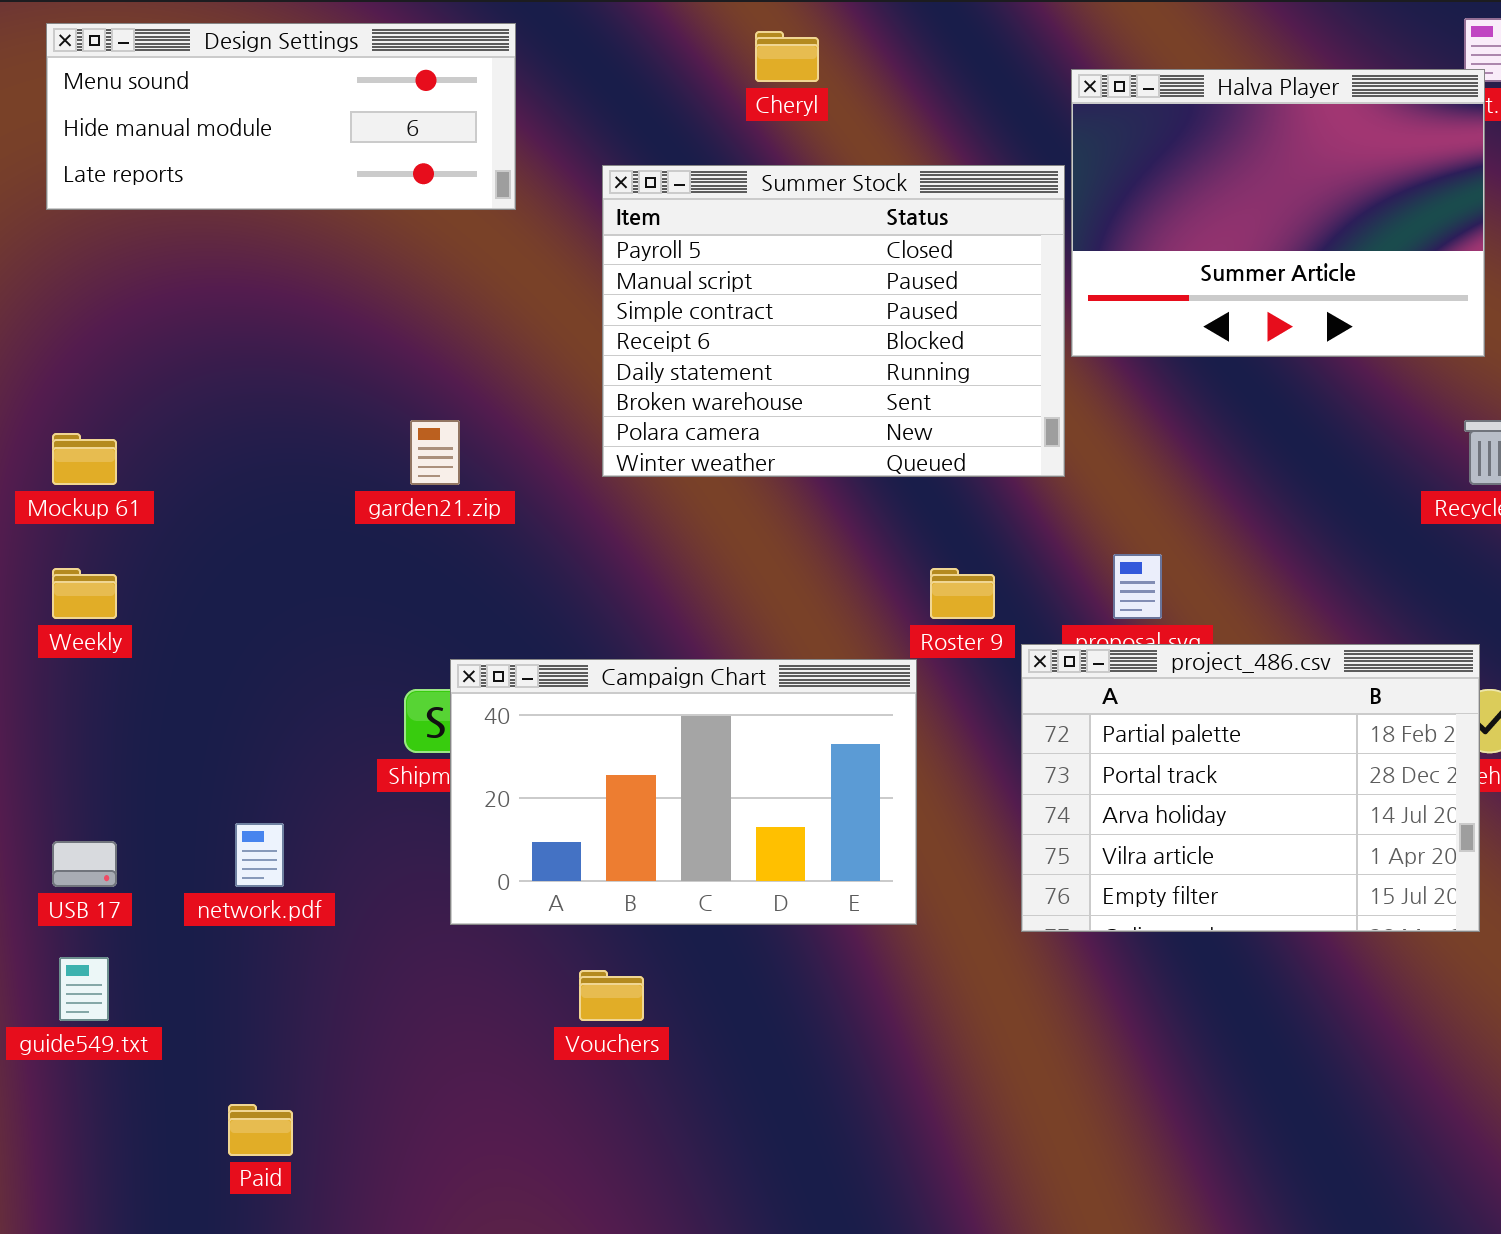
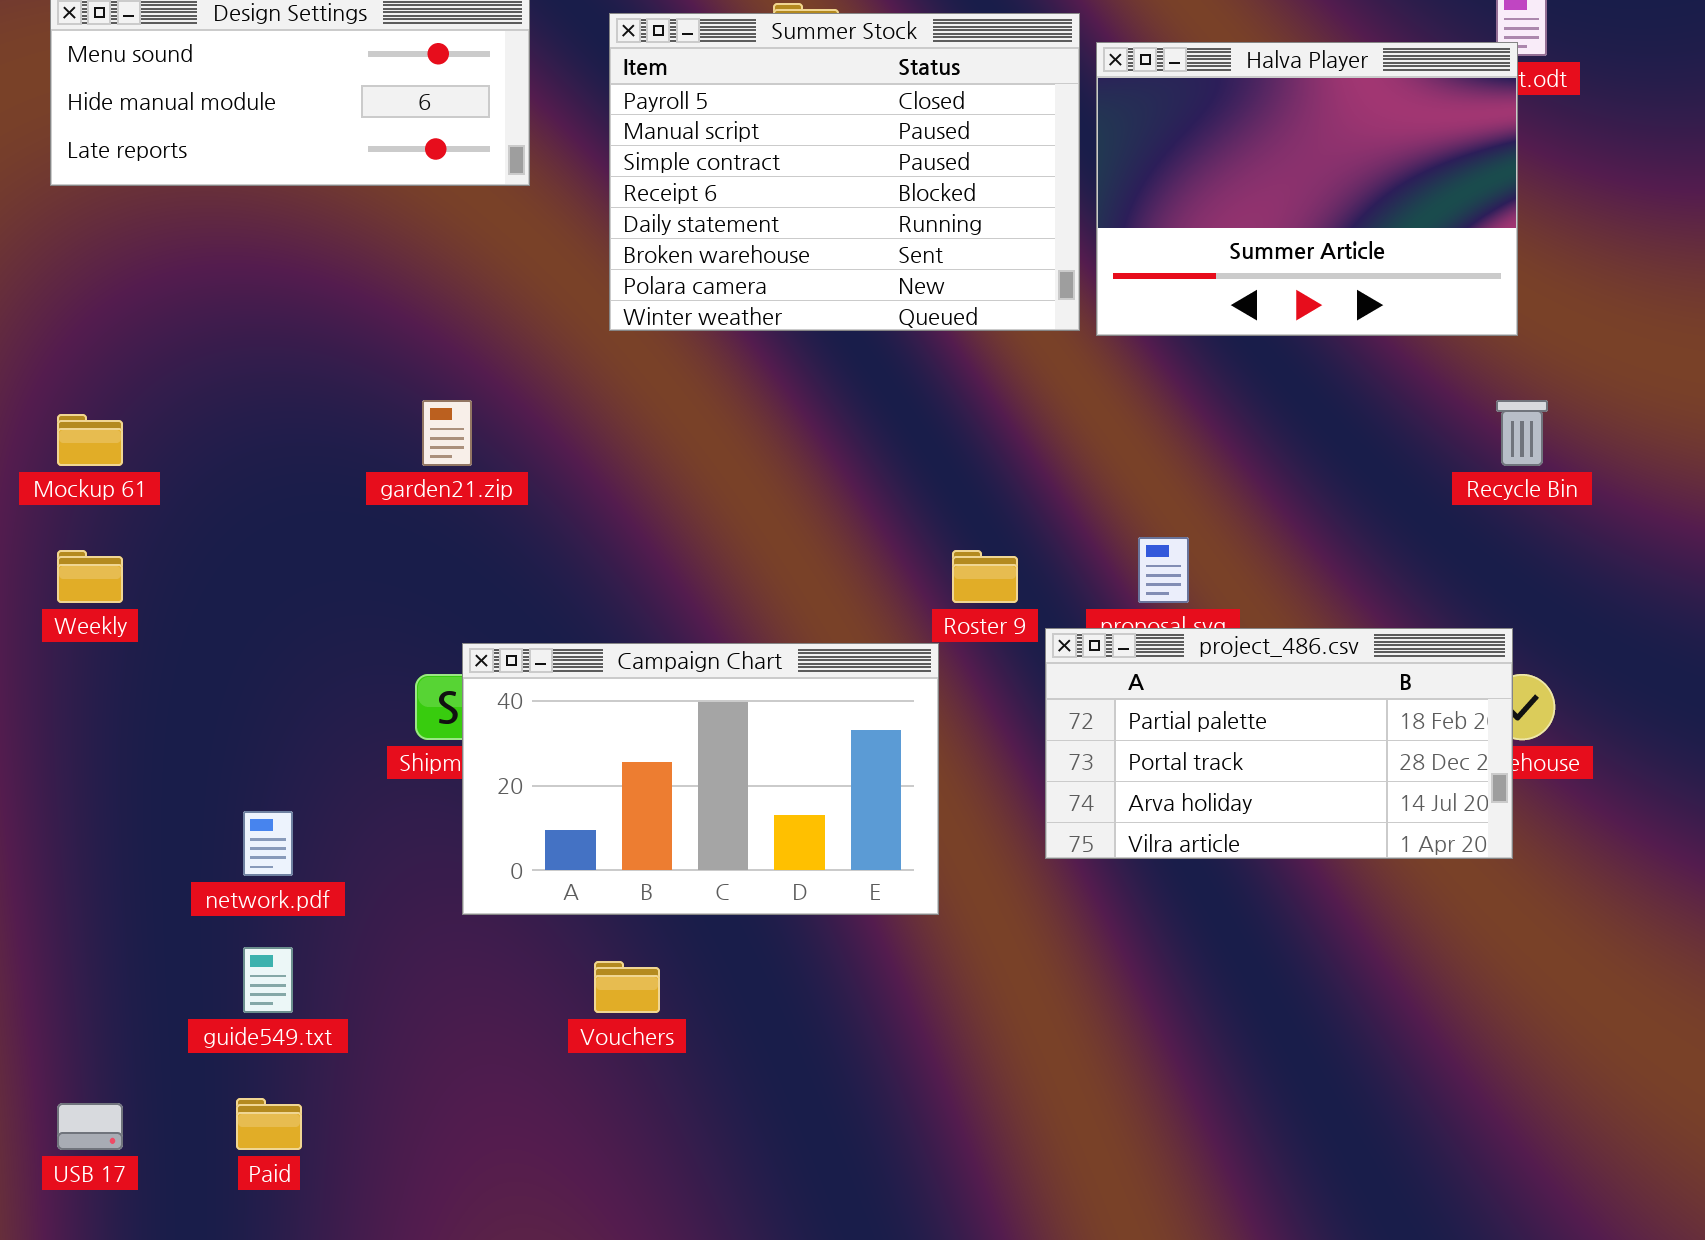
Summer Stock: [602,165,1065,477] -> [609,13,1080,331], moved
project_486.csv: [1021,644,1480,932] -> [1045,628,1513,859], resized
USB 17: [52,841,117,887] -> [57,1103,123,1150], moved
guide549.txt: [59,957,109,1021] -> [243,947,293,1013], moved

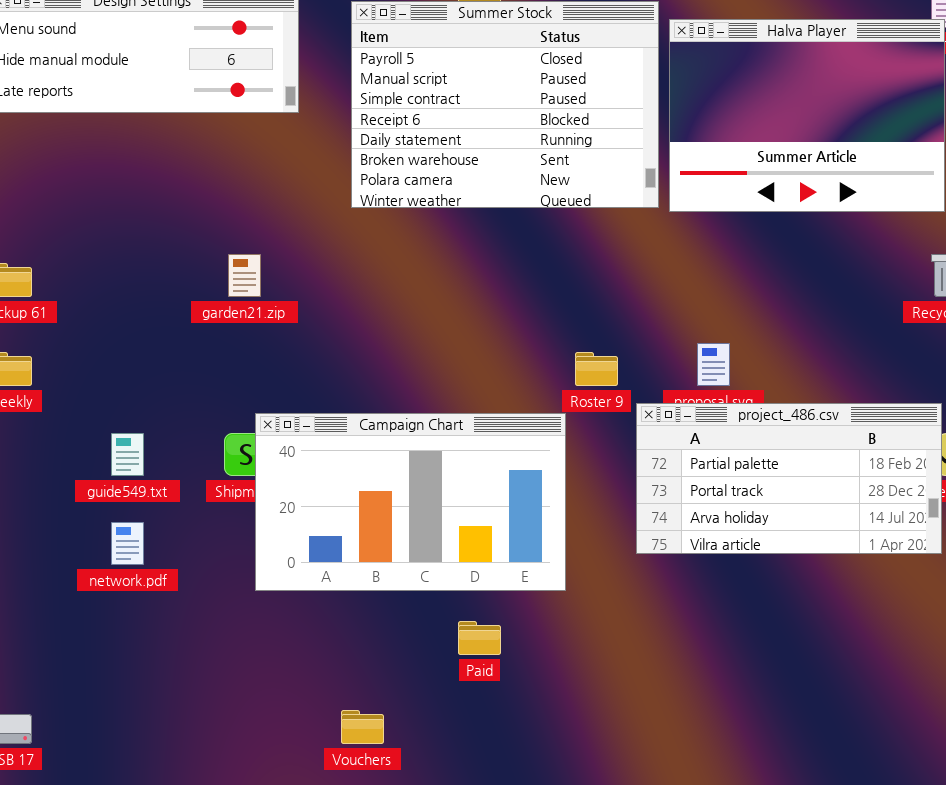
guide549.txt: [243,947,293,1013] -> [111,433,144,476], moved
Vouchers: [594,961,660,1013] -> [341,710,384,744], moved
Paid: [236,1098,302,1150] -> [458,621,501,655], moved

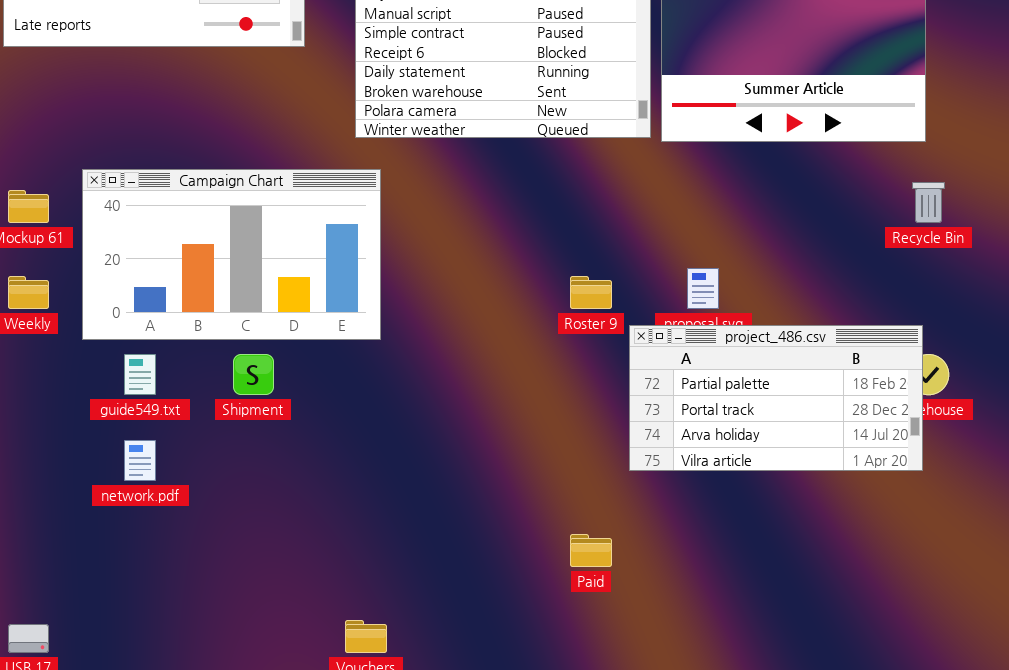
Campaign Chart: [255,413,566,591] -> [82,169,381,340], moved
Paid: [458,621,501,655] -> [570,534,612,567], moved

